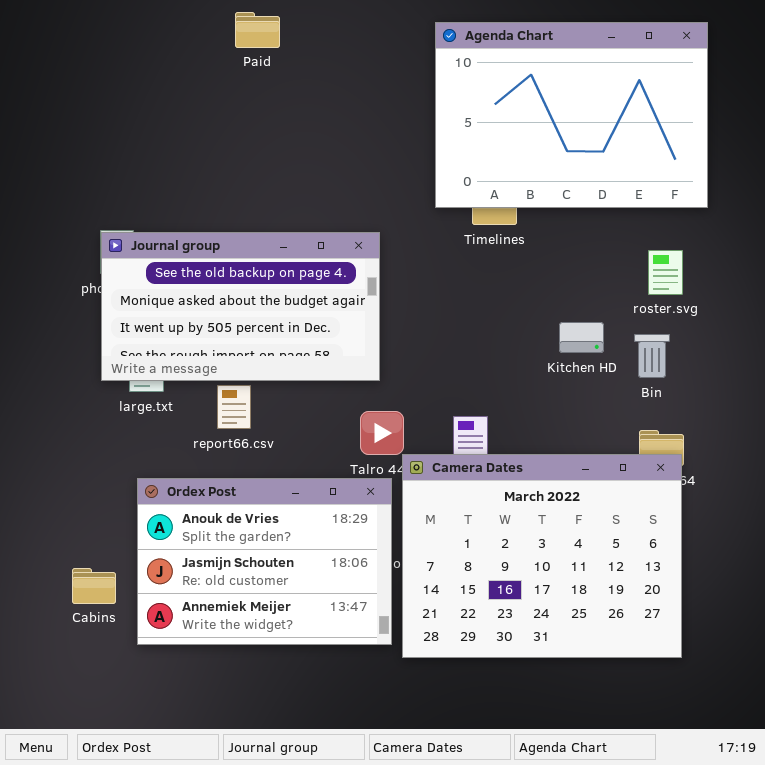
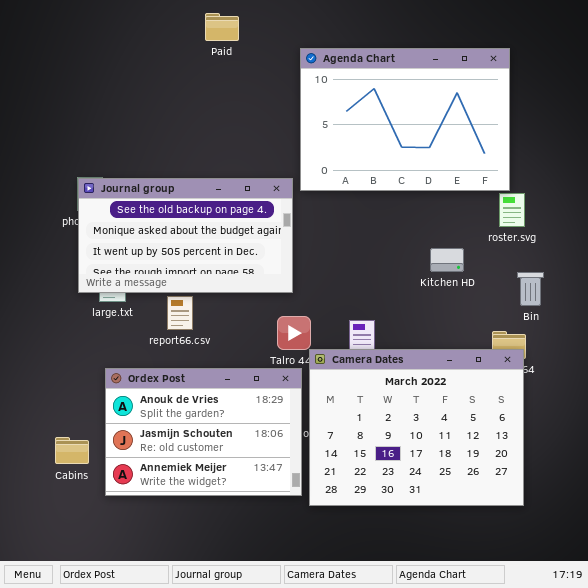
Paid: [235,12,280,48] -> [205,13,239,41], moved
Agenda Chart: [435,22,708,208] -> [300,48,510,191], moved
Bin: [634,334,670,378] -> [517,272,544,306], moved

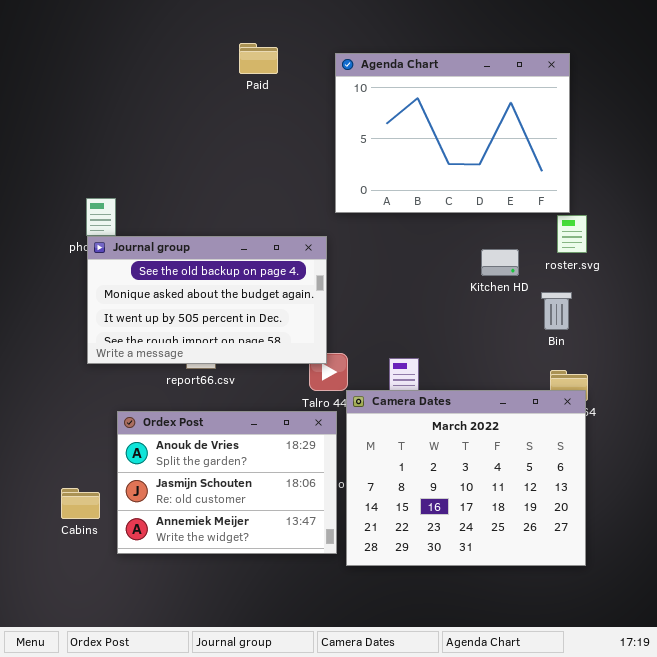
Paid: [205,13,239,41] -> [239,43,278,74], moved
Journal group: [78,178,293,293] -> [87,236,327,364], moved
Kitchen HD: [430,248,464,272] -> [481,249,519,276], moved
Bin: [517,272,544,306] -> [541,292,572,330], moved

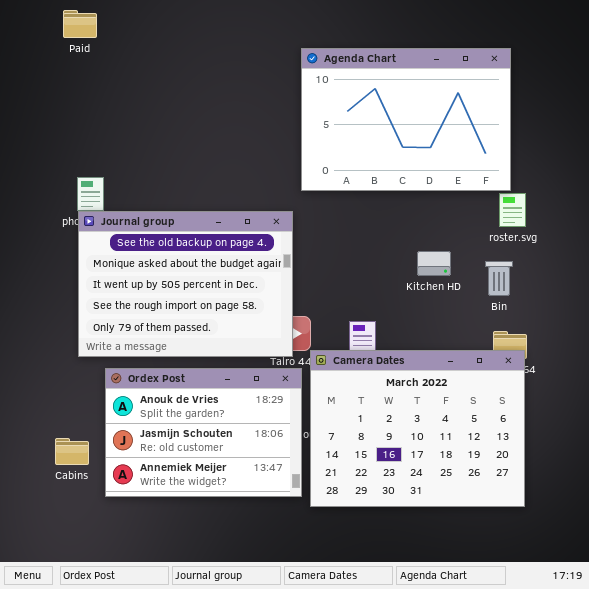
Paid: [239,43,278,74] -> [63,10,97,38], moved
Journal group: [87,236,327,364] -> [78,211,293,357], resized
Kitchen HD: [481,249,519,276] -> [417,251,451,276], moved

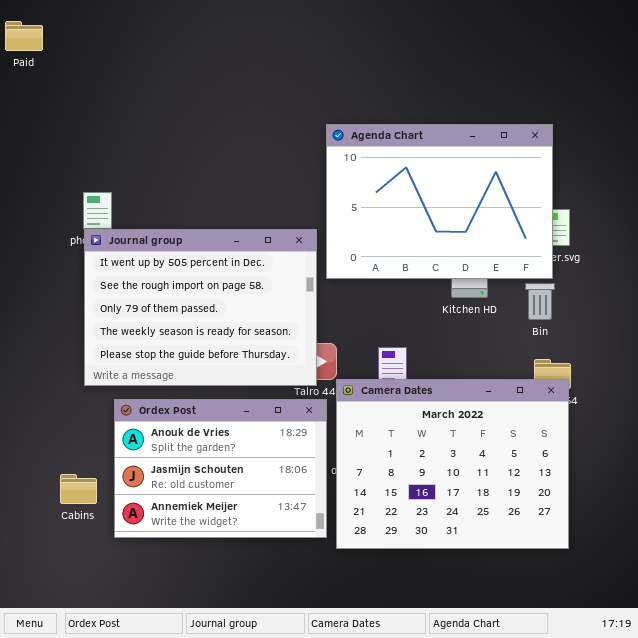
Paid: [63,10,97,38] -> [5,21,43,51], moved
Agenda Chart: [301,48,511,191] -> [326,124,553,279], moved
Journal group: [78,211,293,357] -> [84,229,317,386], scrolled down 2 rows

